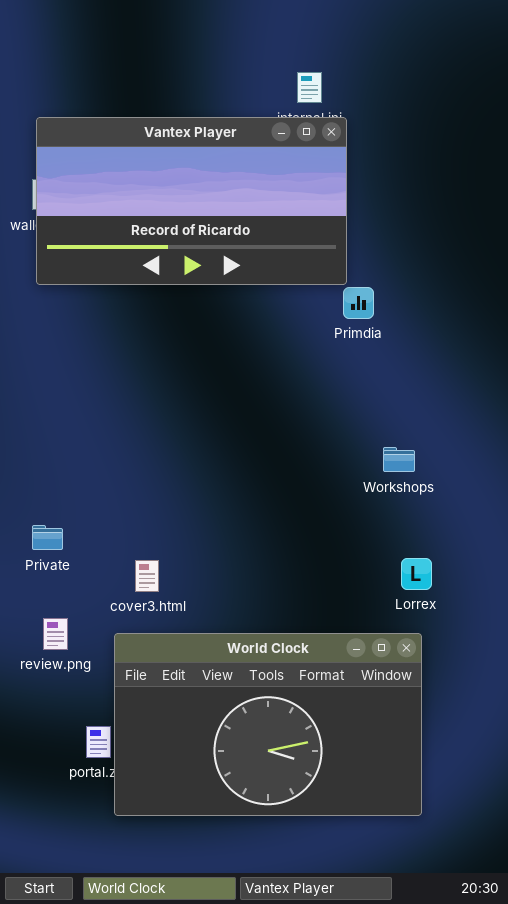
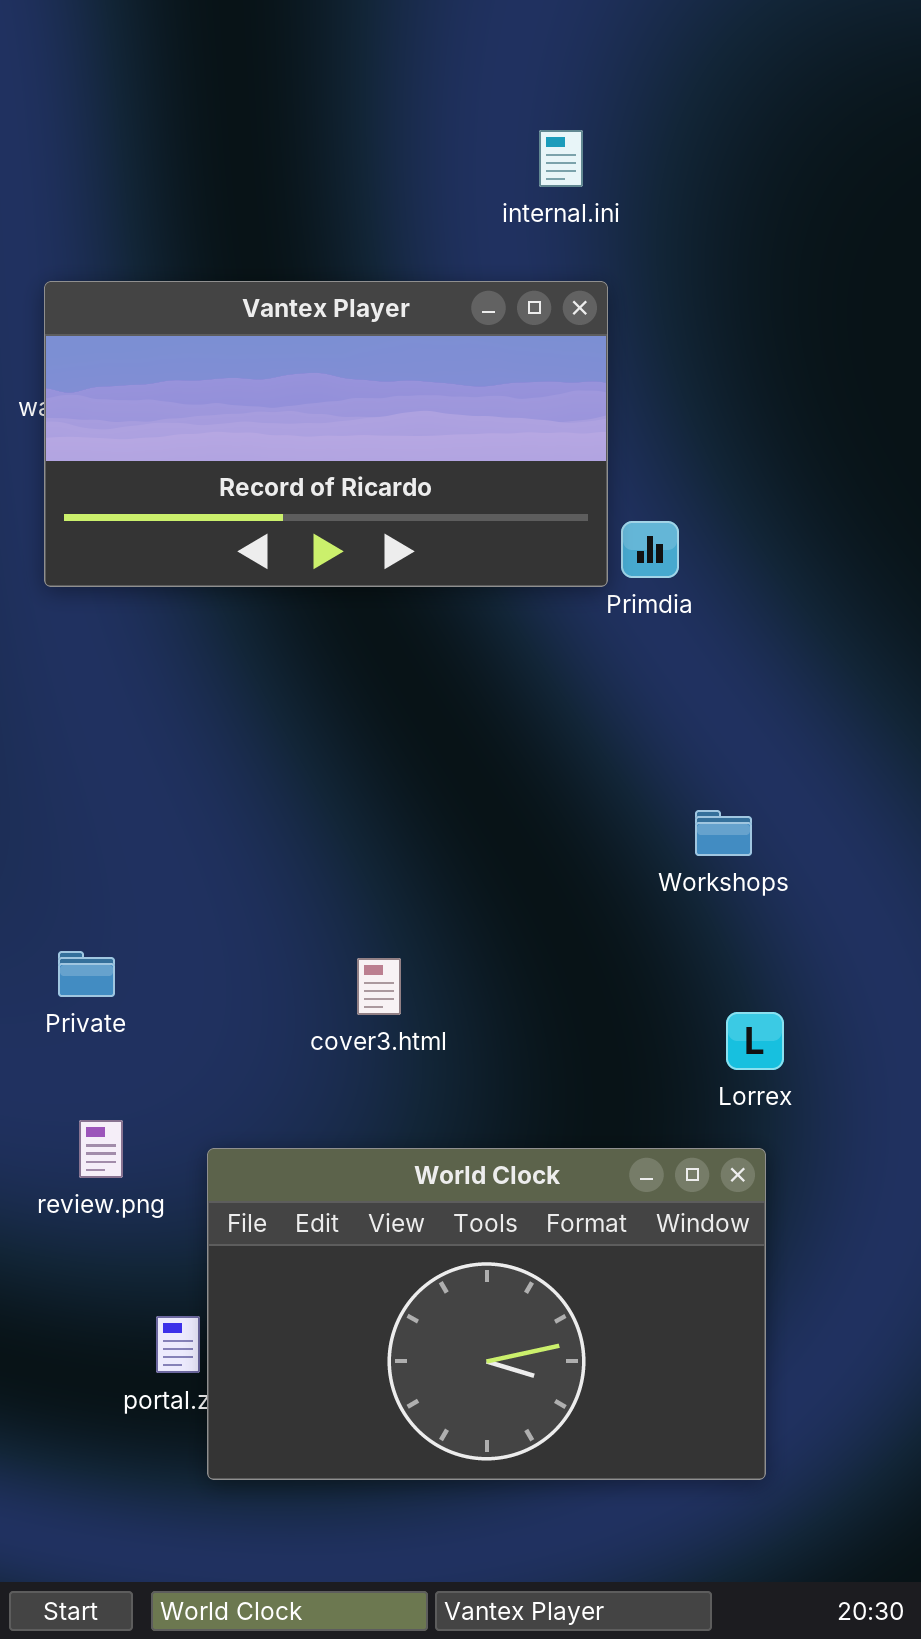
Vantex Player: [36,117,347,285] -> [44,281,608,587], moved
cover3.html: [135,560,159,592] -> [357,958,401,1015], moved

